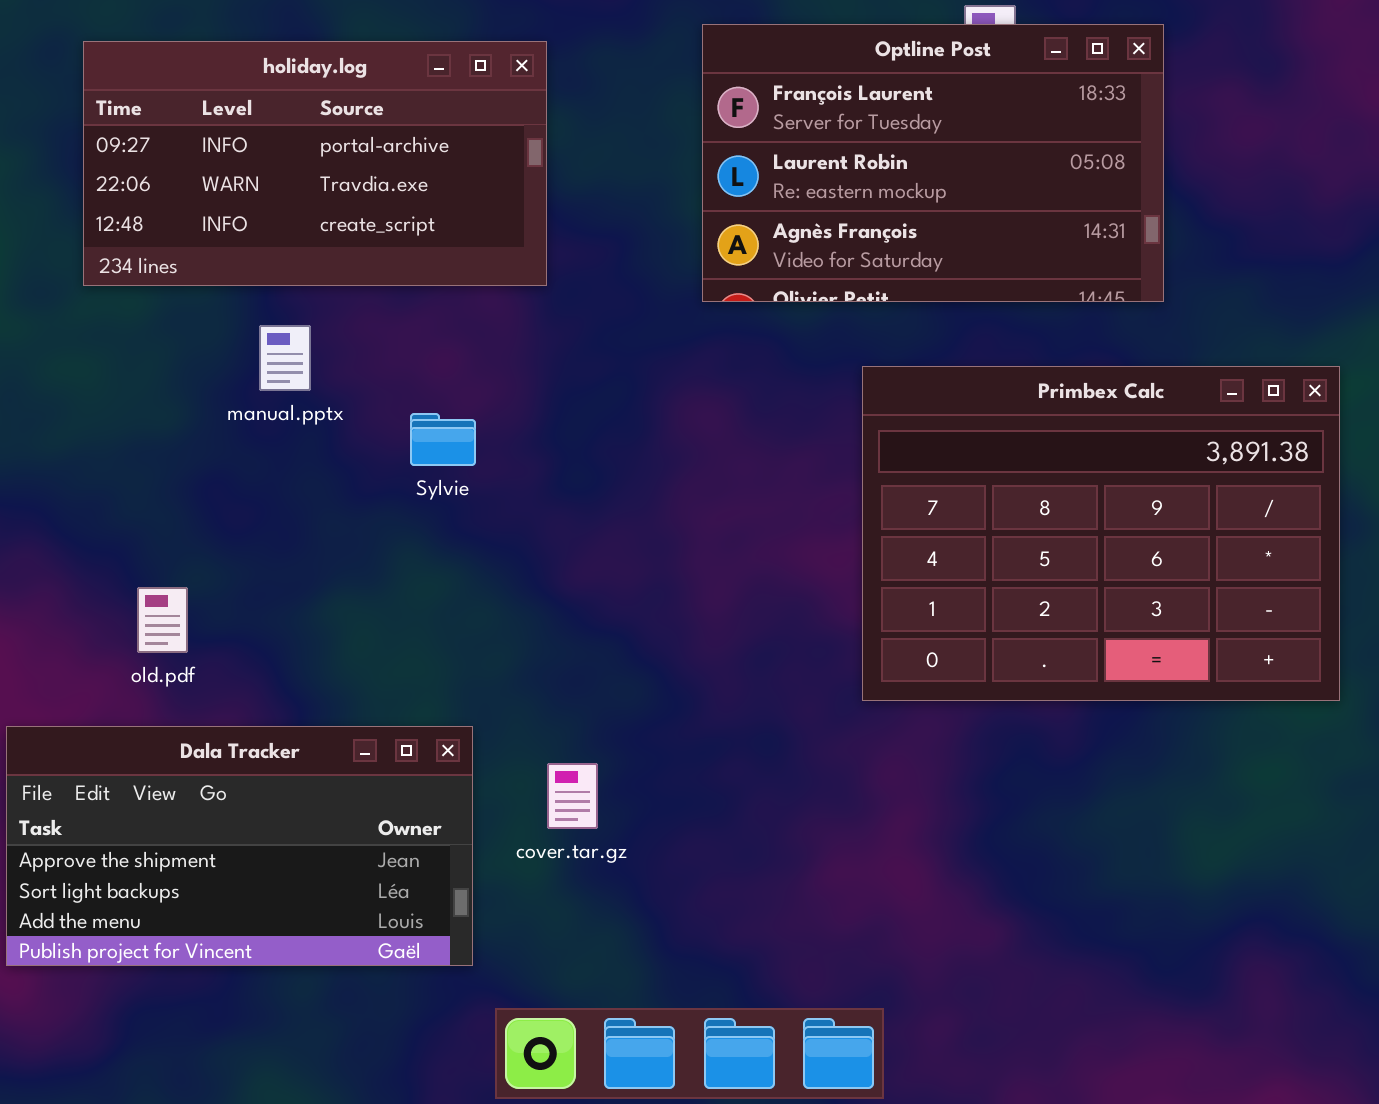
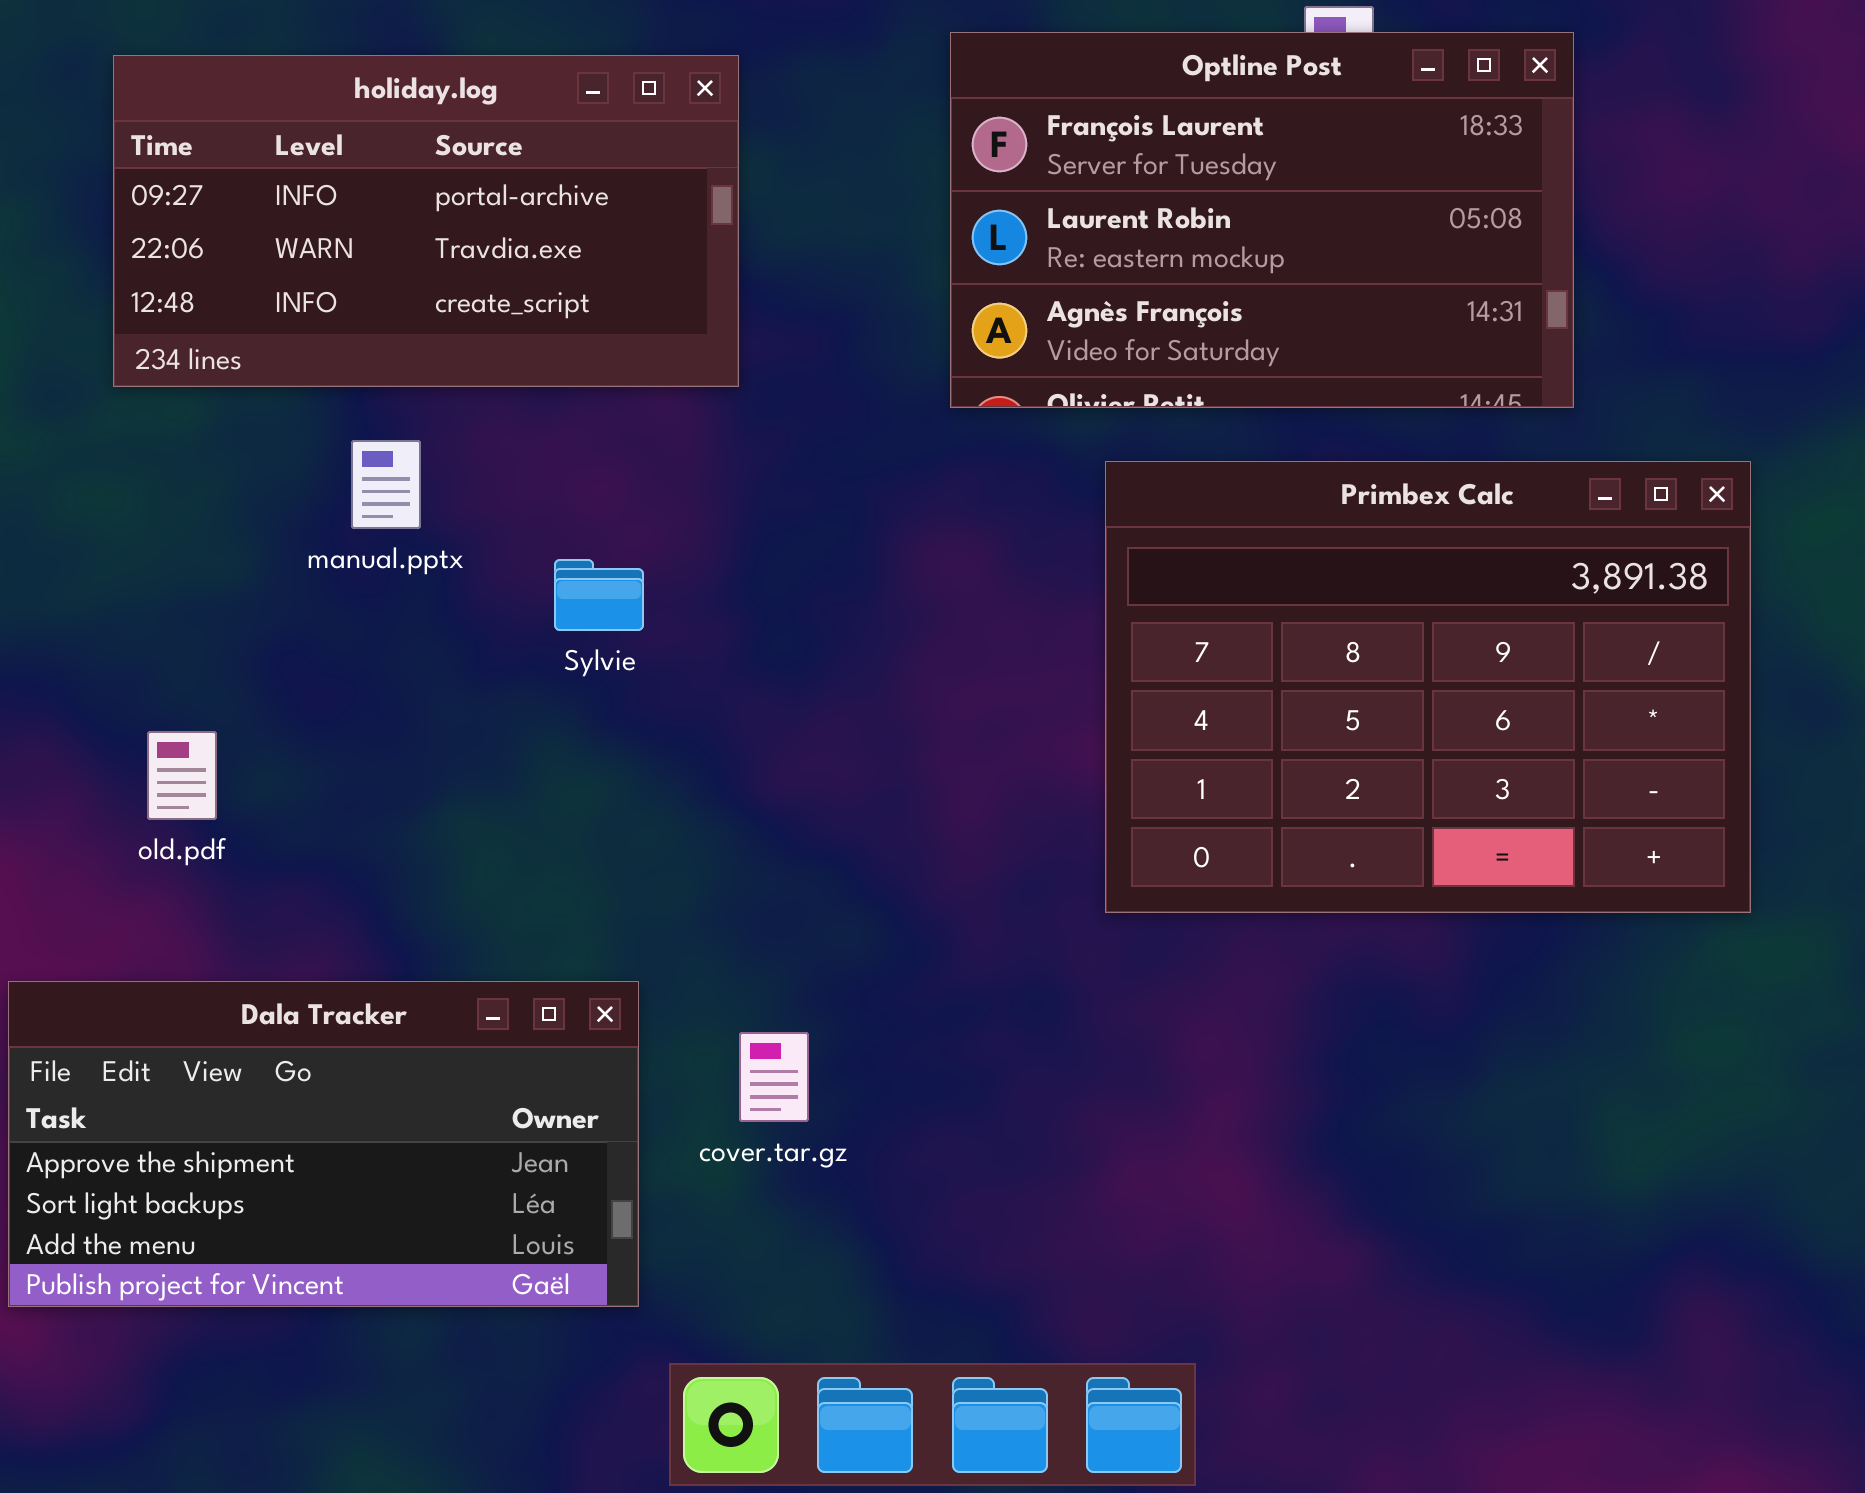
Primbex Calc: [862,366,1340,701] -> [1105,461,1751,913], moved
old.pdf: [137,587,188,653] -> [147,731,217,820], moved

